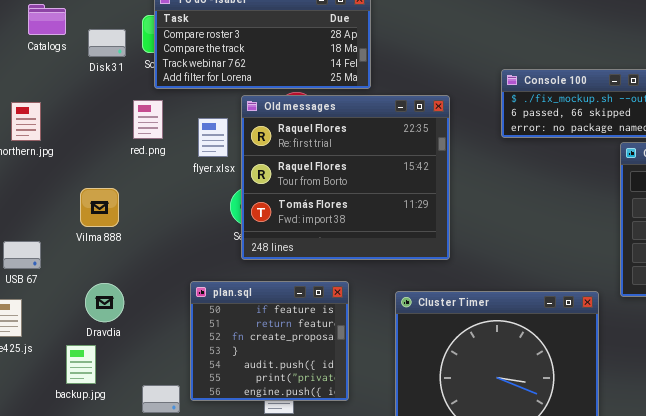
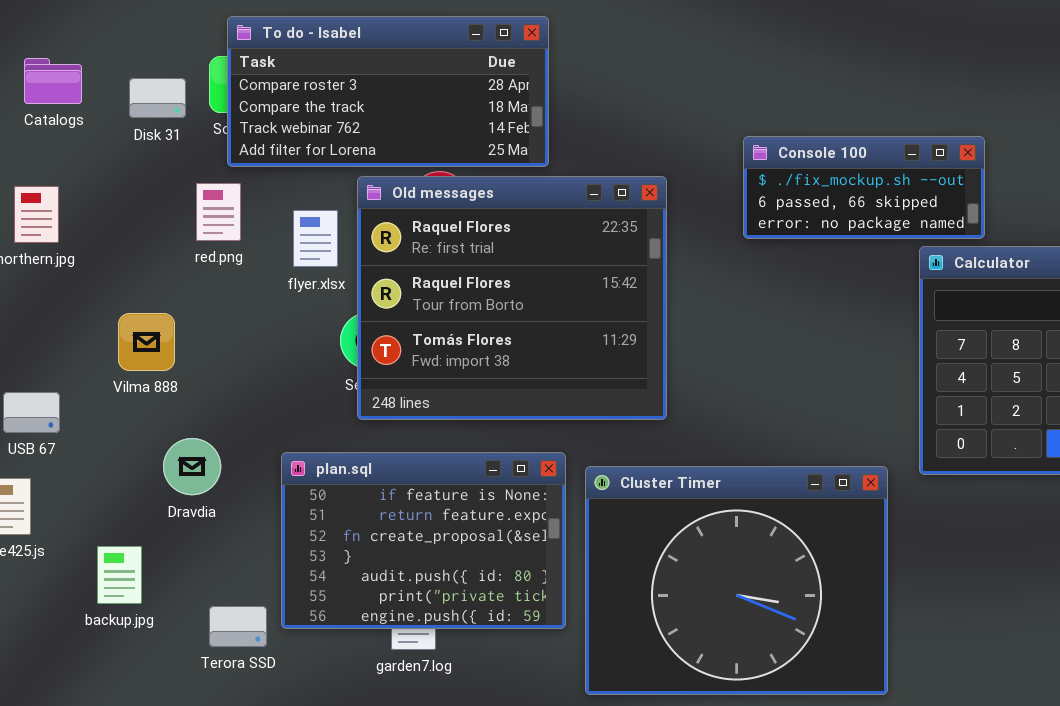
Catalogs: [28,4,66,35] -> [24,58,82,104], moved
plan.sql: [190,281,349,401] -> [281,452,566,629], resized
Dravdia: [85,283,124,322] -> [163,438,221,495], moved

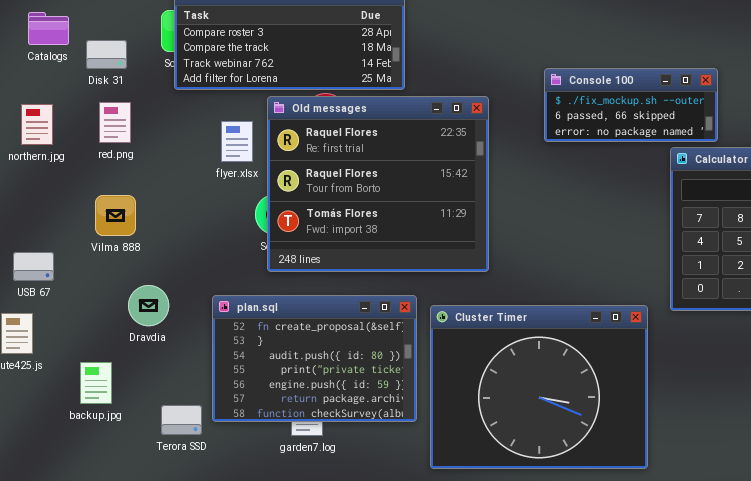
Disk 31: [129,78,186,118] -> [86,40,127,69], moved
red.png: [196,183,241,241] -> [99,102,131,143], moved
plan.sql: [281,452,566,629] -> [212,295,417,422], scrolled down 2 rows

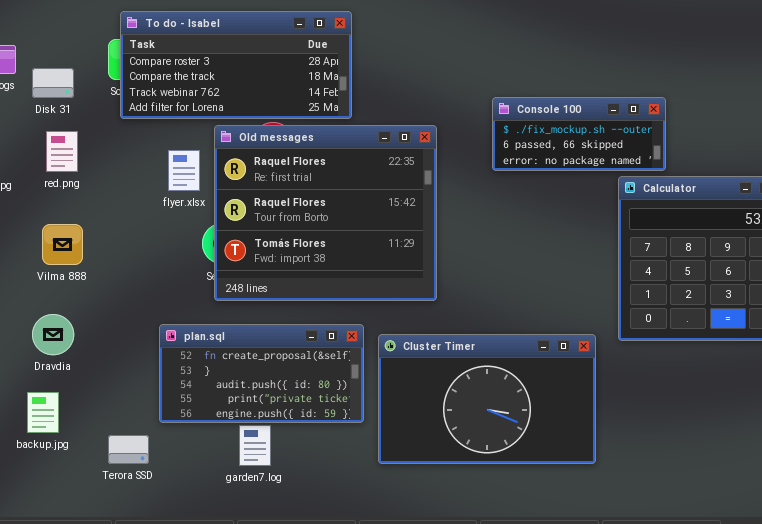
Dravdia: [128,285,169,326] -> [32,314,74,355], moved
plan.sql: [212,295,417,422] -> [159,324,364,423], resized
Cluster Timer: [430,305,648,469] -> [378,334,596,464], resized

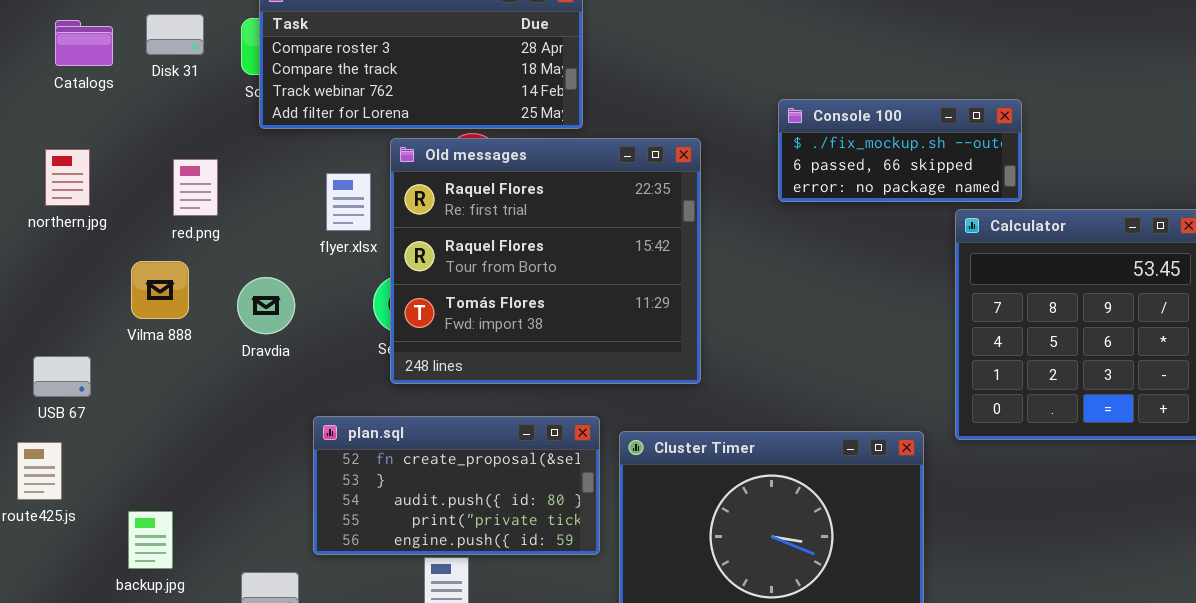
Disk 31: [32,68,74,98] -> [146,14,204,55], moved
red.png: [46,131,78,172] -> [173,159,218,216], moved
Vilma 888: [42,224,83,265] -> [131,261,189,319], moved
Dravdia: [32,314,74,355] -> [237,277,295,334], moved

